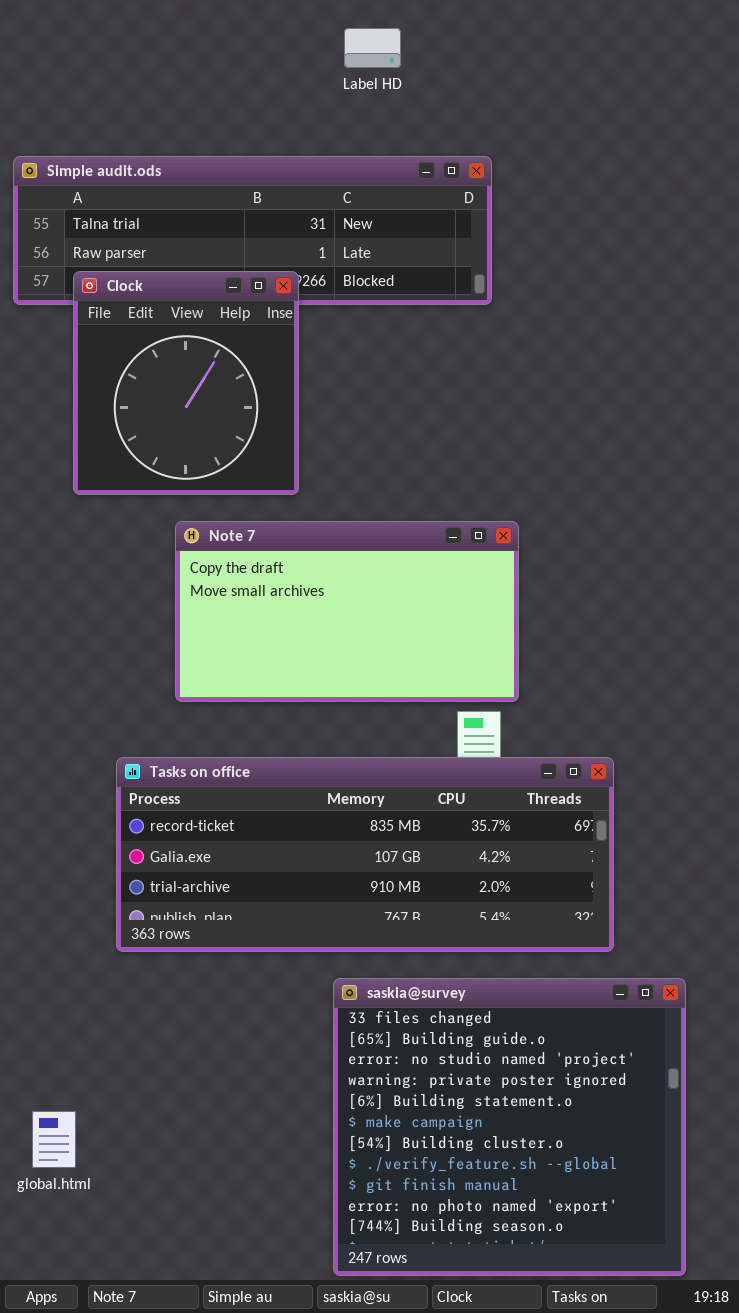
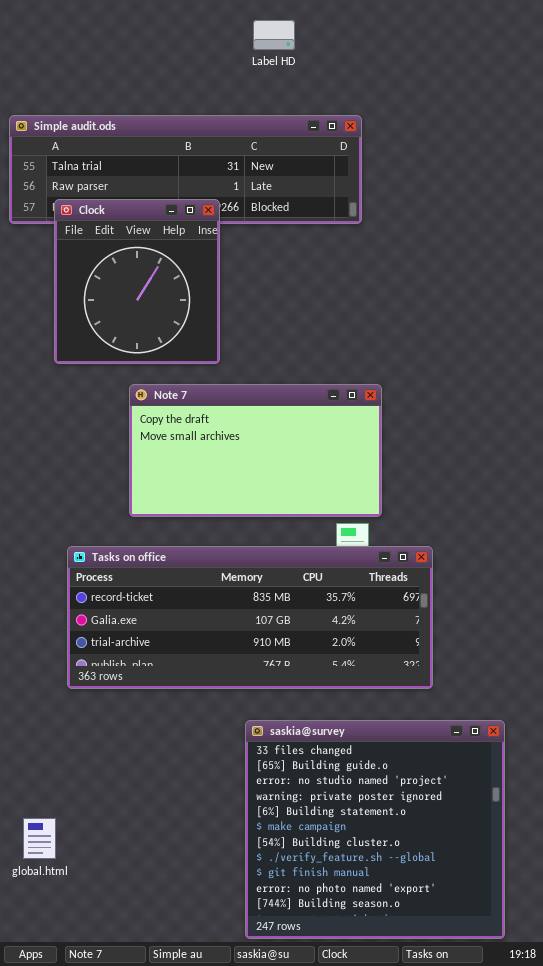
Tasks on office: [116,757,614,952] -> [67,546,433,689], moved

